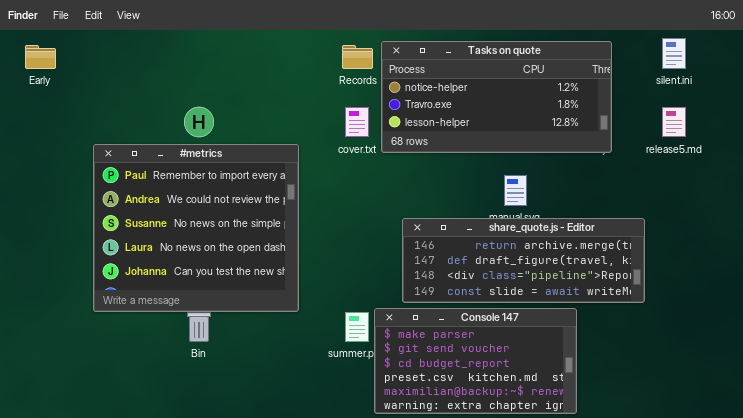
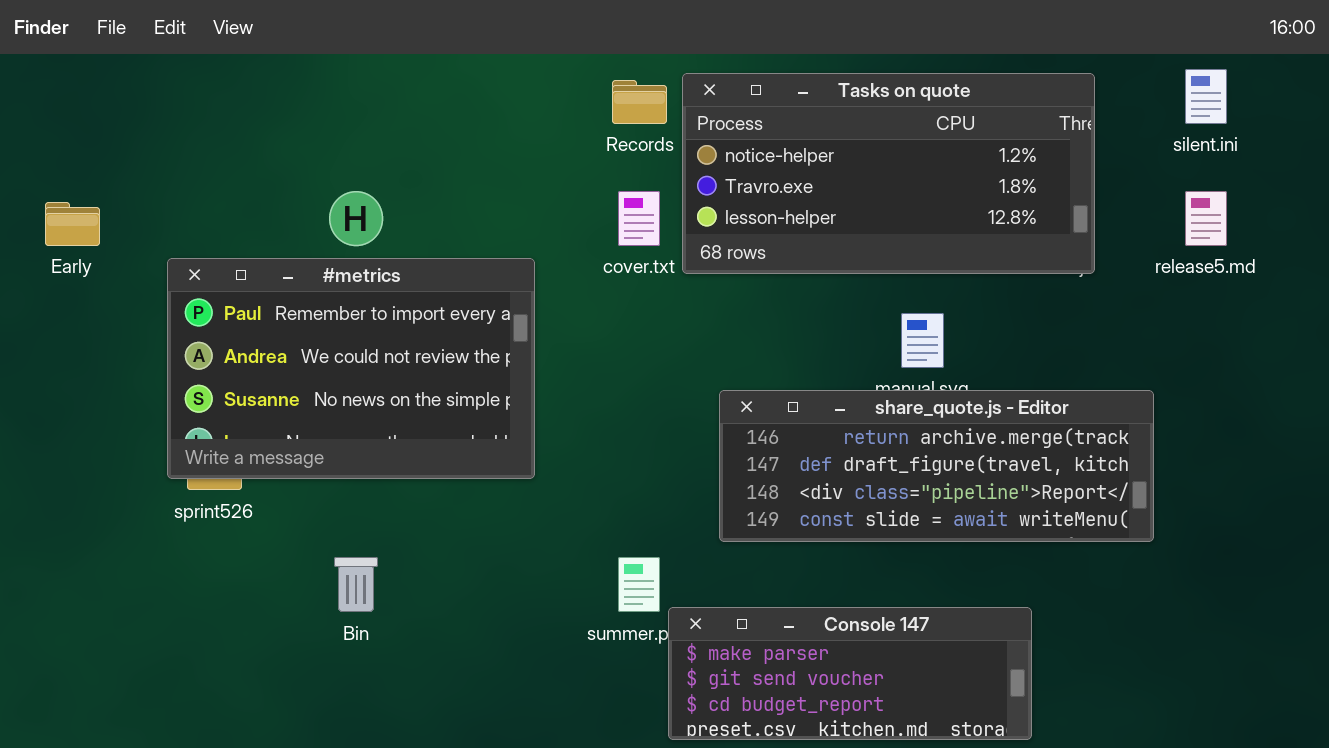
Early: [25,45,56,69] -> [45,202,100,246], moved
#metrics: [93,144,299,312] -> [167,258,535,479], resized
Console 147: [374,308,577,414] -> [668,607,1032,740], resized

